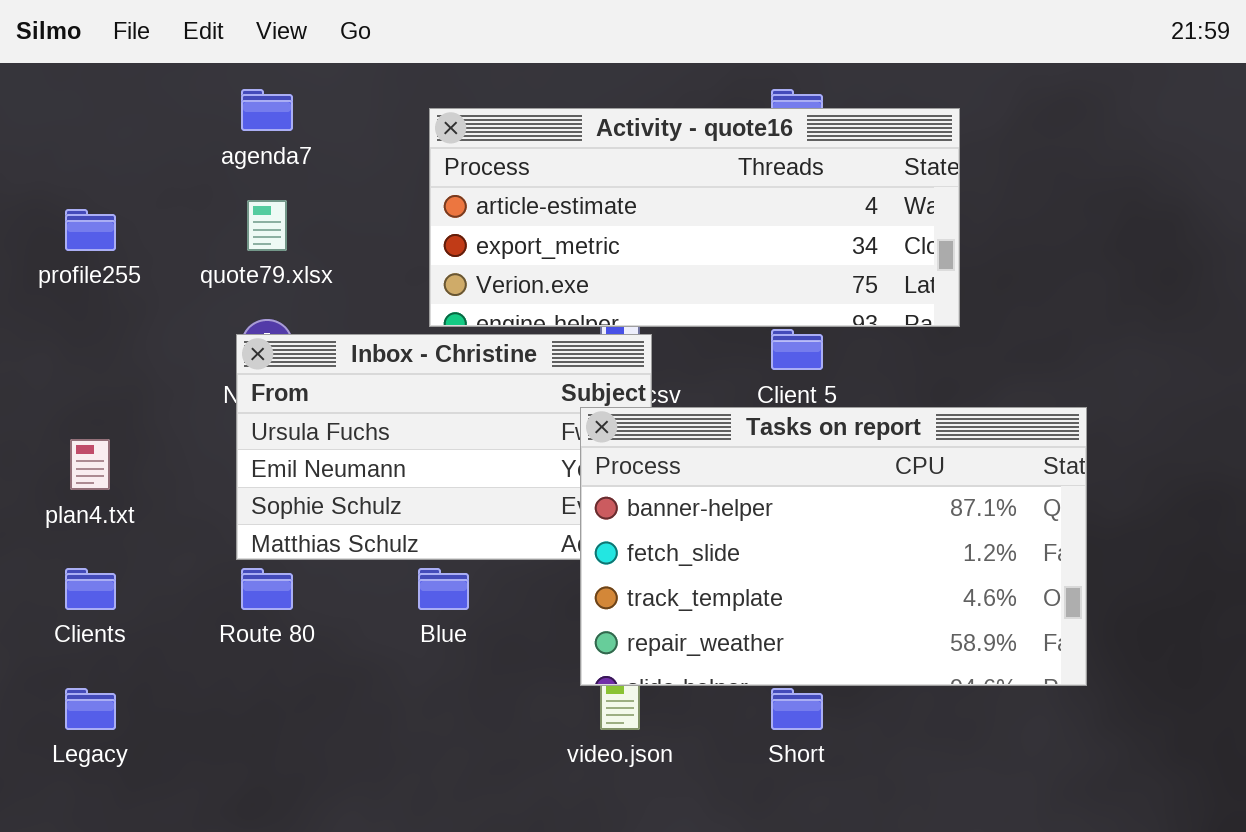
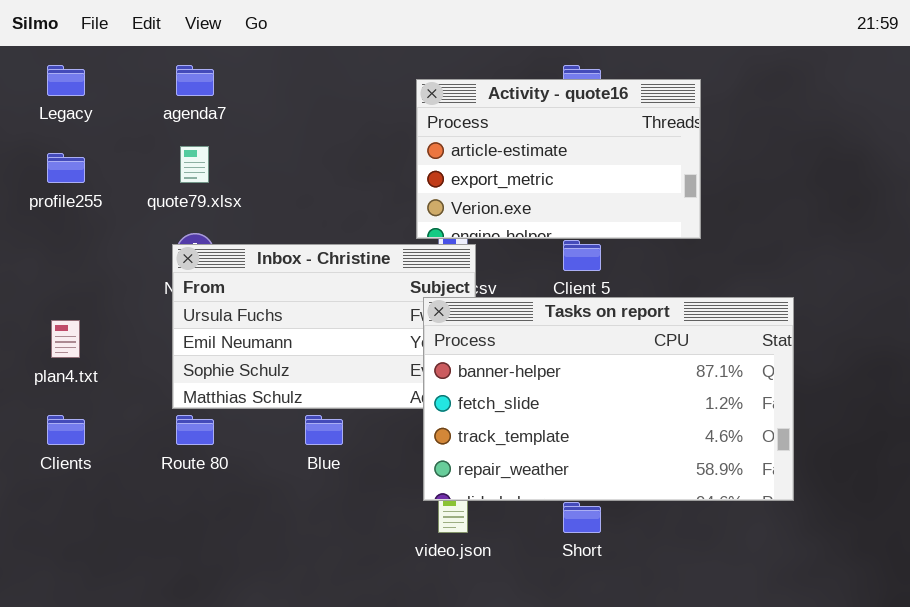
Activity - quote16: [429,108,960,327] -> [416,79,701,239], resized
Legacy: [65,688,116,730] -> [47,65,85,96], moved

